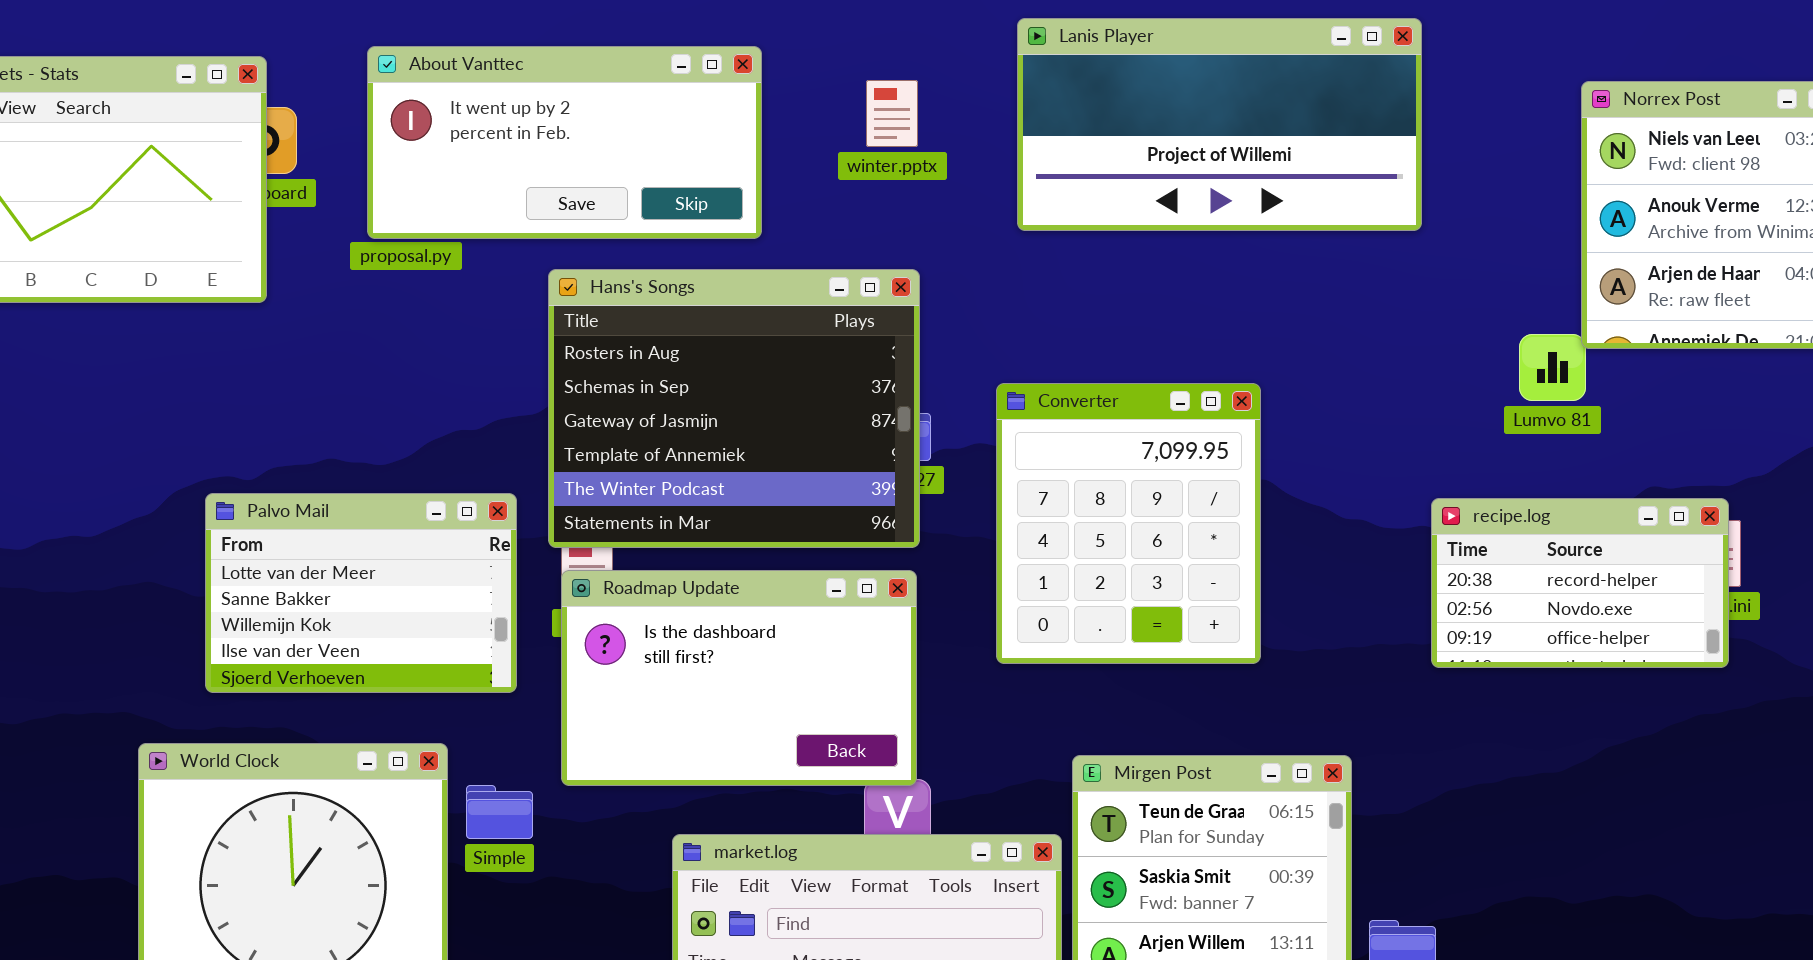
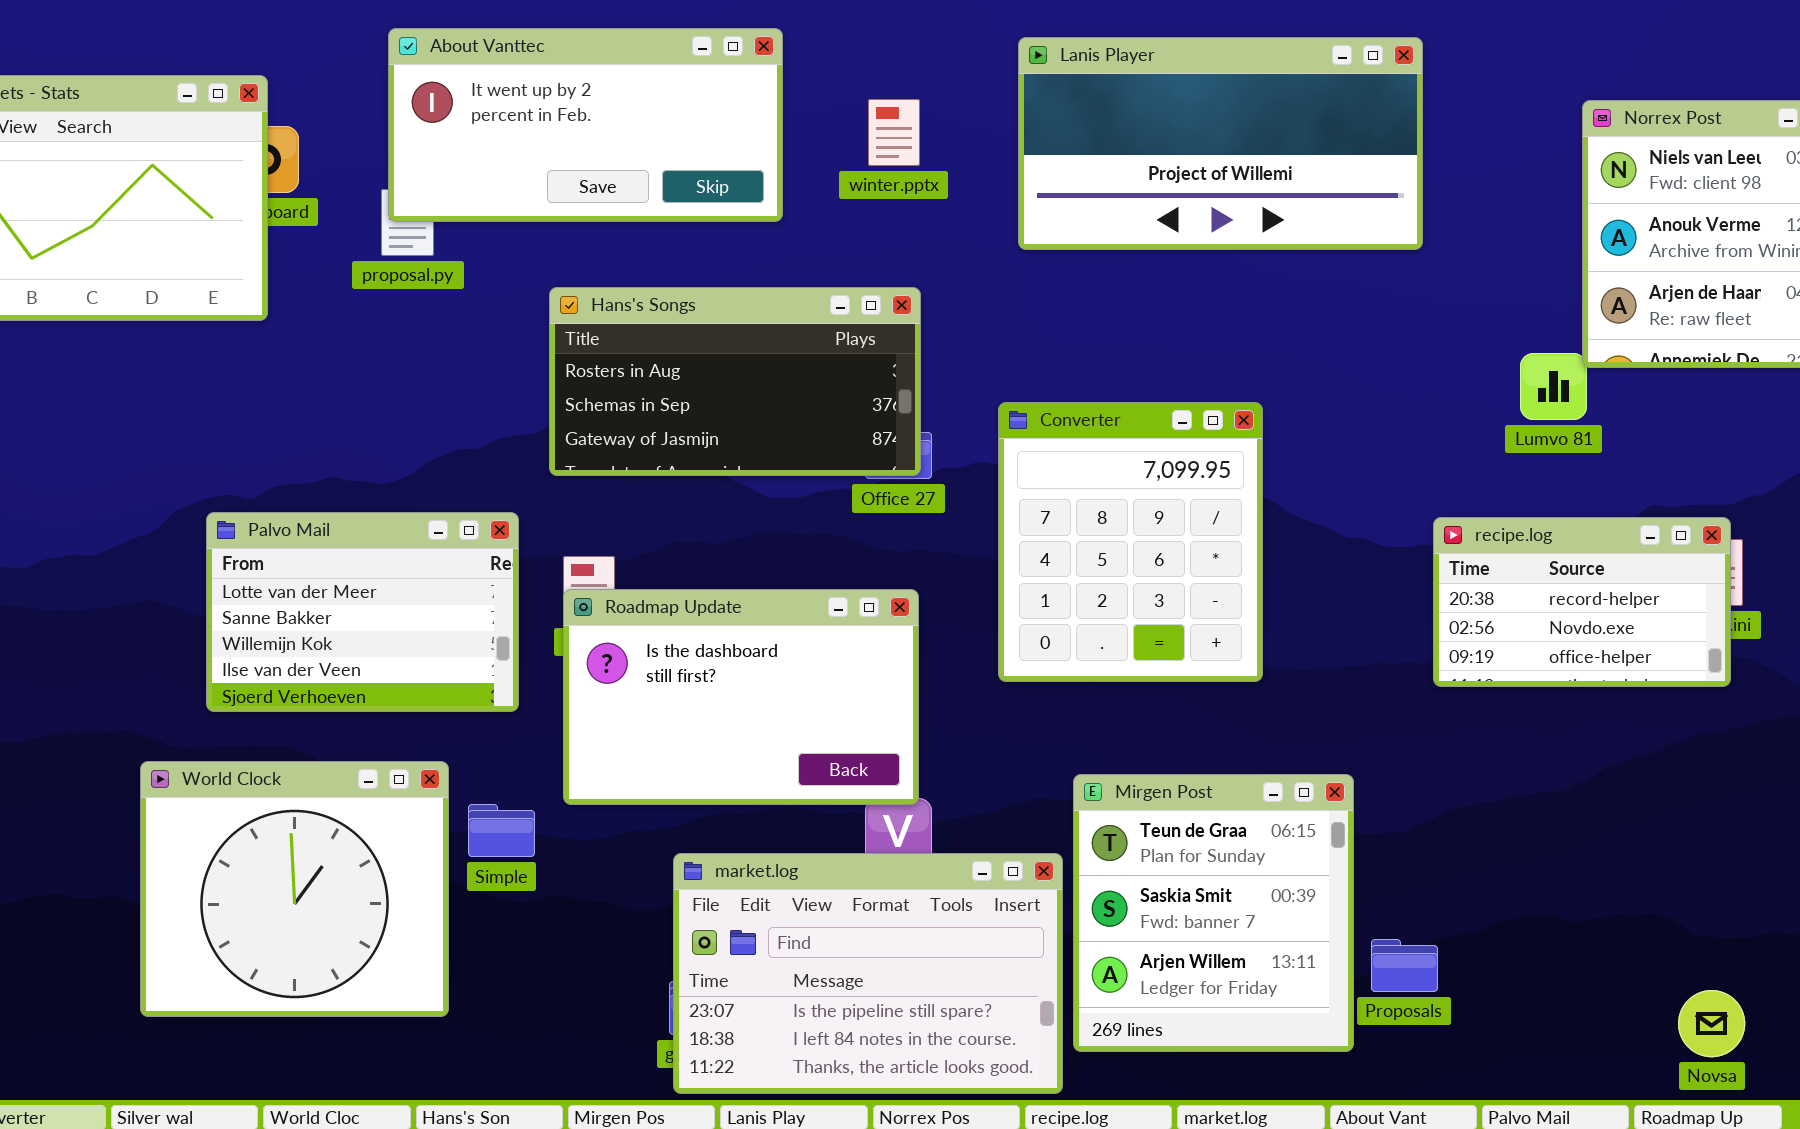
About Vanttec: [367,46,762,239] -> [388,28,783,222], moved
Hans's Songs: [548,269,920,548] -> [549,287,921,476], resized

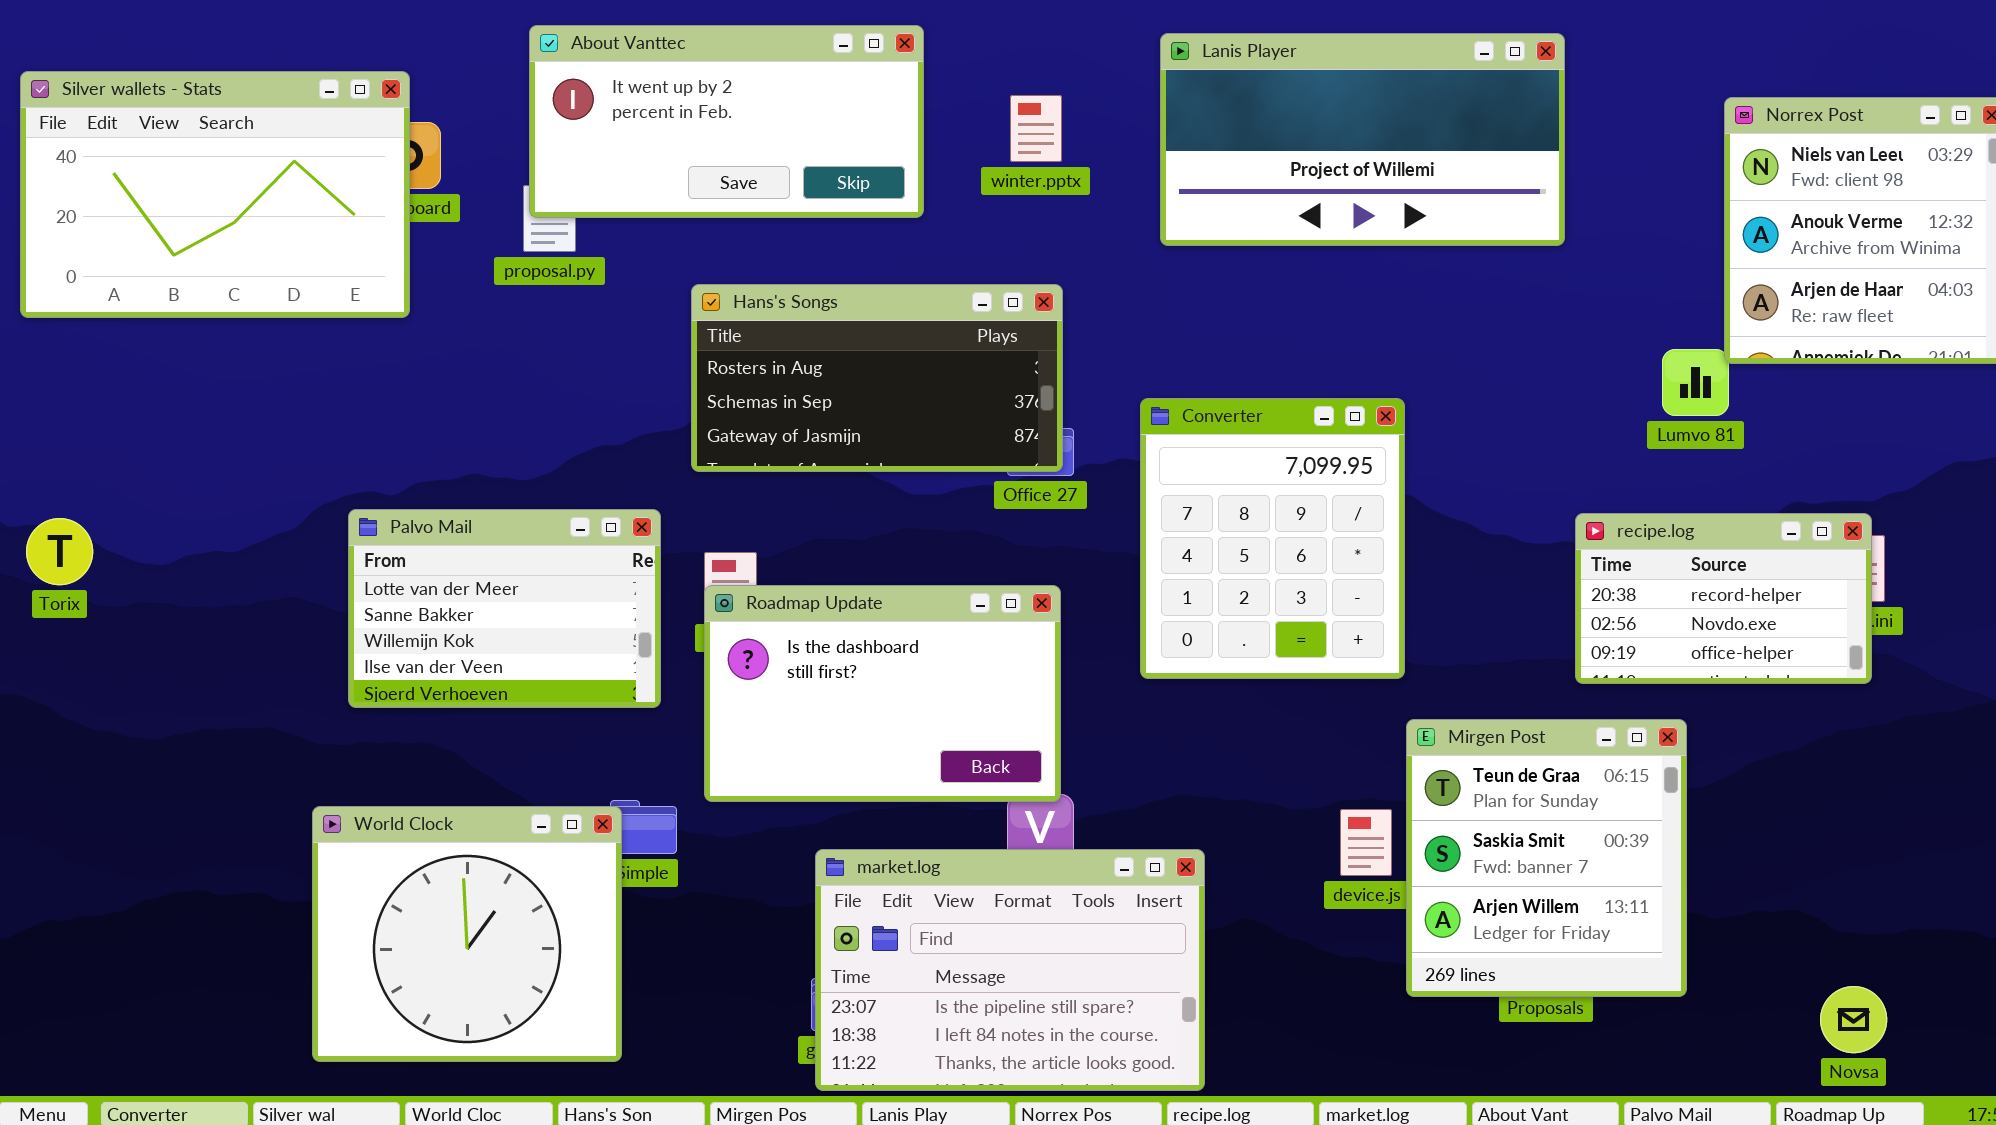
World Clock: [140,761,449,1017] -> [312,806,622,1062], moved
Mirgen Post: [1073,774,1354,1052] -> [1406,719,1687,997], moved

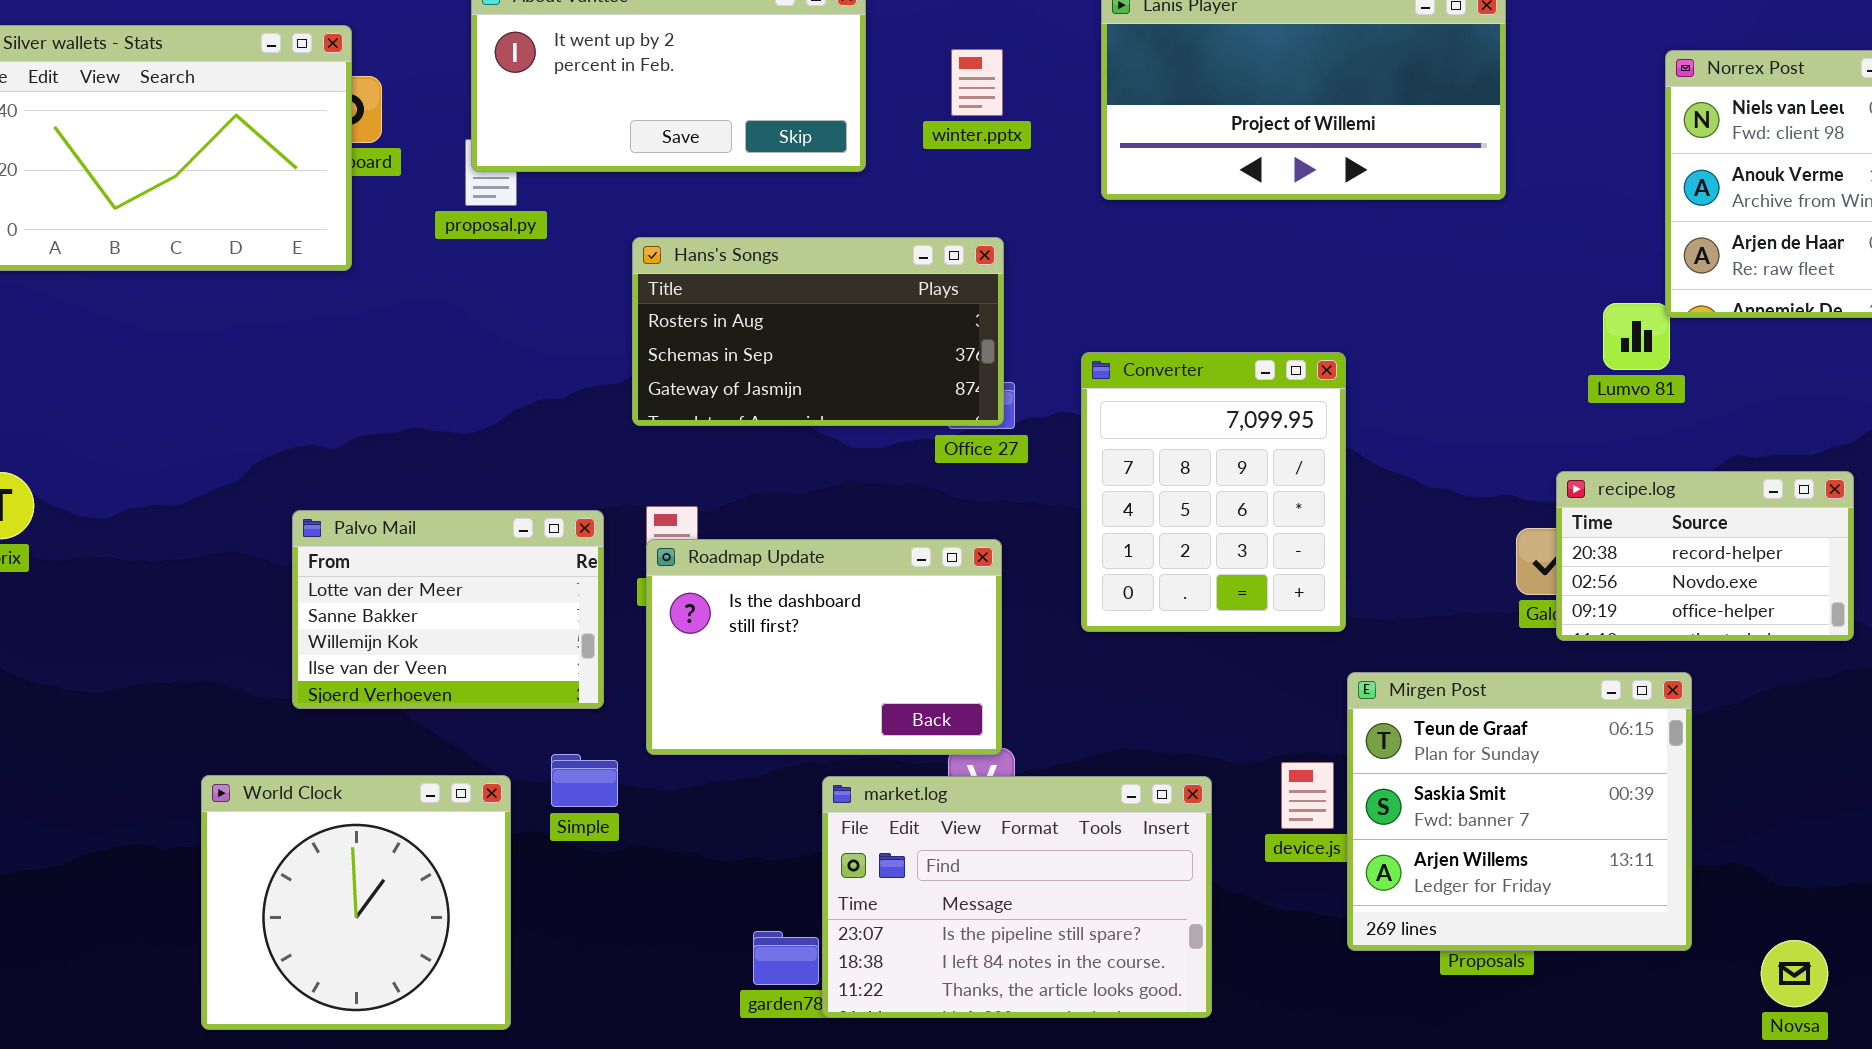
Palvo Mail: [348,509,661,708] -> [292,510,604,709], moved
recipe.log: [1575,513,1872,684] -> [1556,471,1854,641], moved
Mirgen Post: [1406,719,1687,997] -> [1347,672,1692,951], resized
World Clock: [312,806,622,1062] -> [201,775,511,1030], moved
market.log: [815,849,1205,1091] -> [822,776,1212,1018], moved

